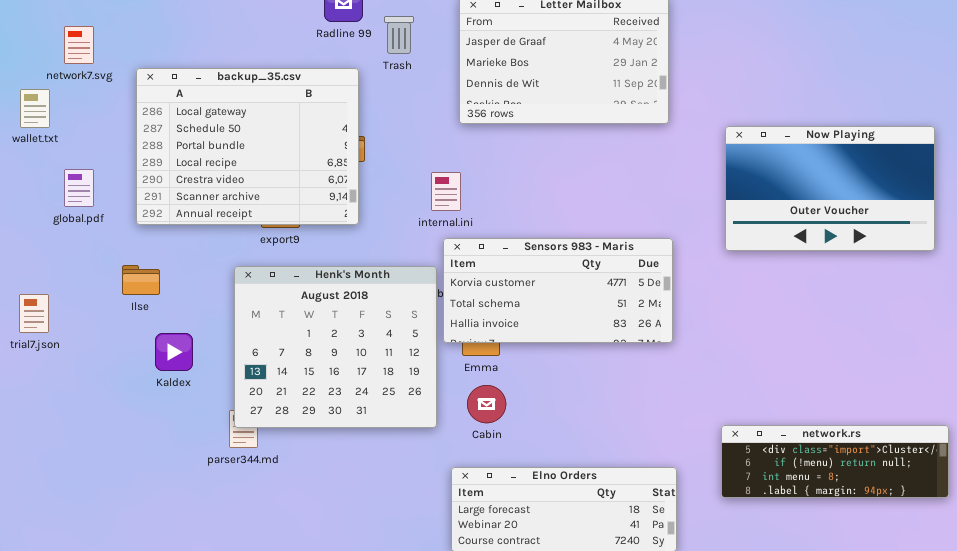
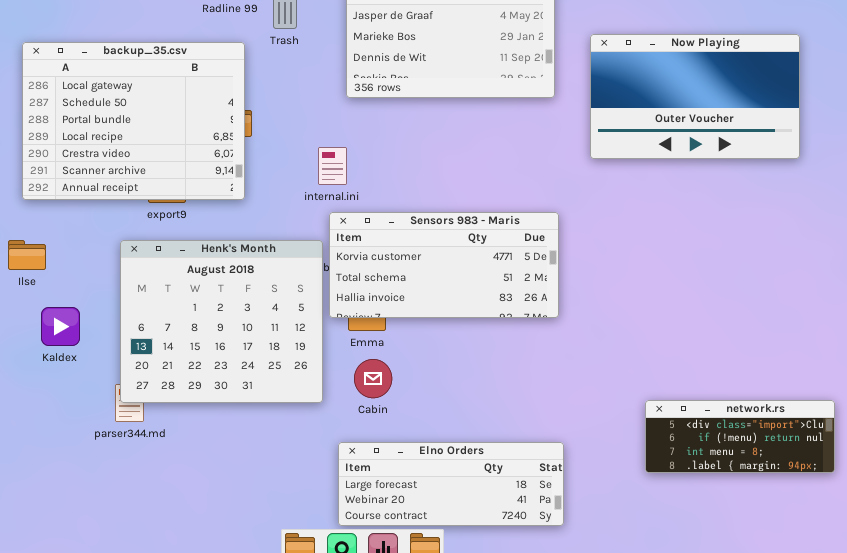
Now Playing: [725,126,935,251] -> [590,34,800,159], moved
network.rs: [721,425,949,498] -> [645,400,835,473], resized

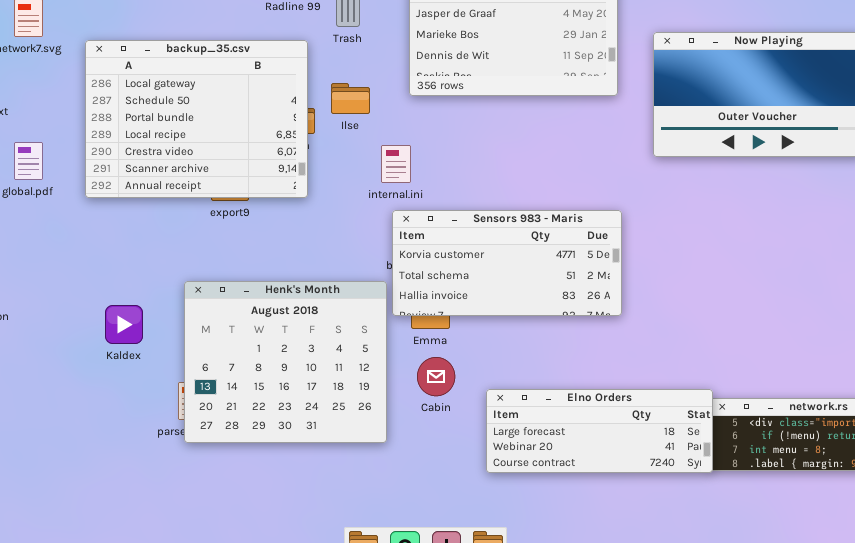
Ilse: [8,240,46,270] -> [331,83,370,114], moved
Henk's Month: [120,240,323,403] -> [184,281,387,443], moved
Elno Orders: [338,442,564,526] -> [486,389,713,473], moved

